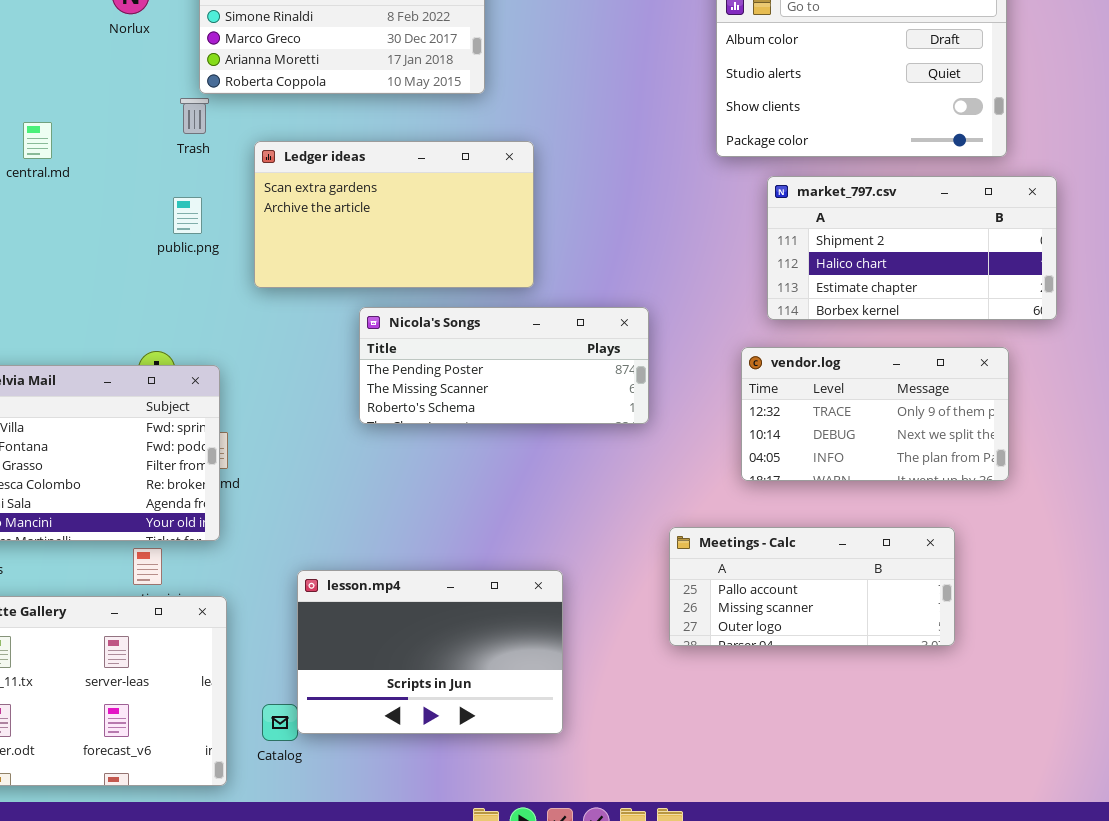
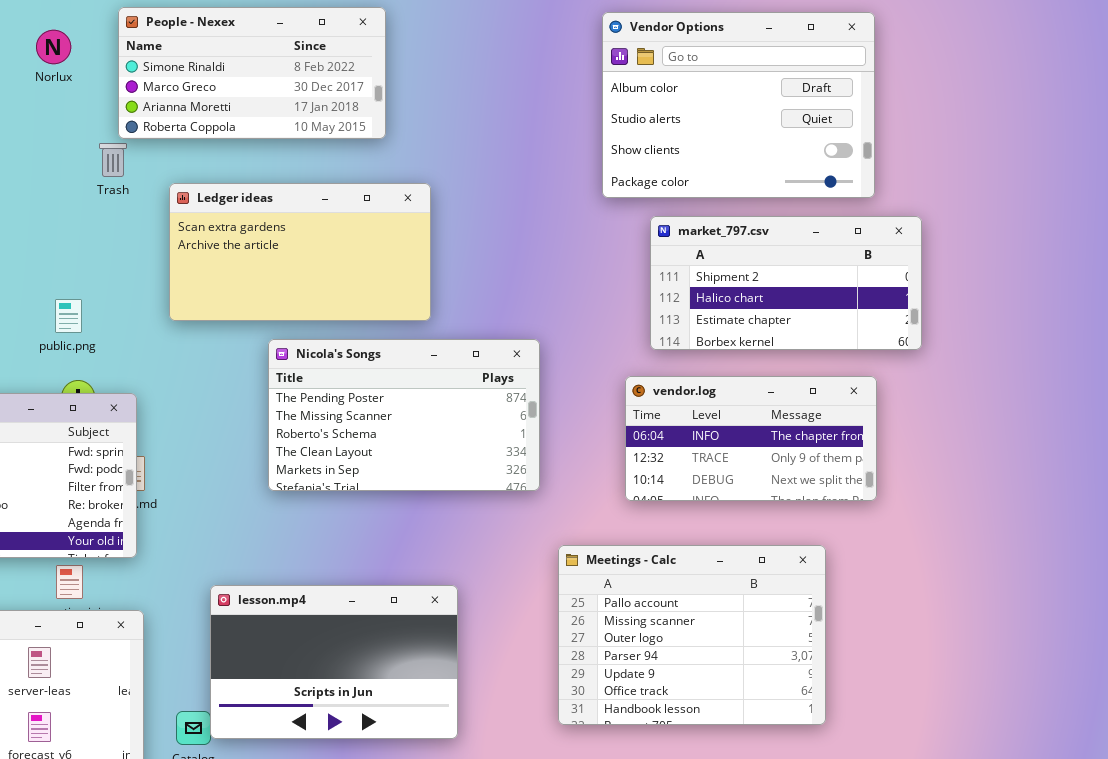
public.png: [173,197,202,234] -> [55,299,82,333], moved
Nicola's Songs: [359,307,649,424] -> [268,339,540,491], resized
vendor.log: [741,347,1009,481] -> [625,376,877,501], scrolled up 1 row
Meetings - Calc: [669,527,955,646] -> [558,545,826,725], resized

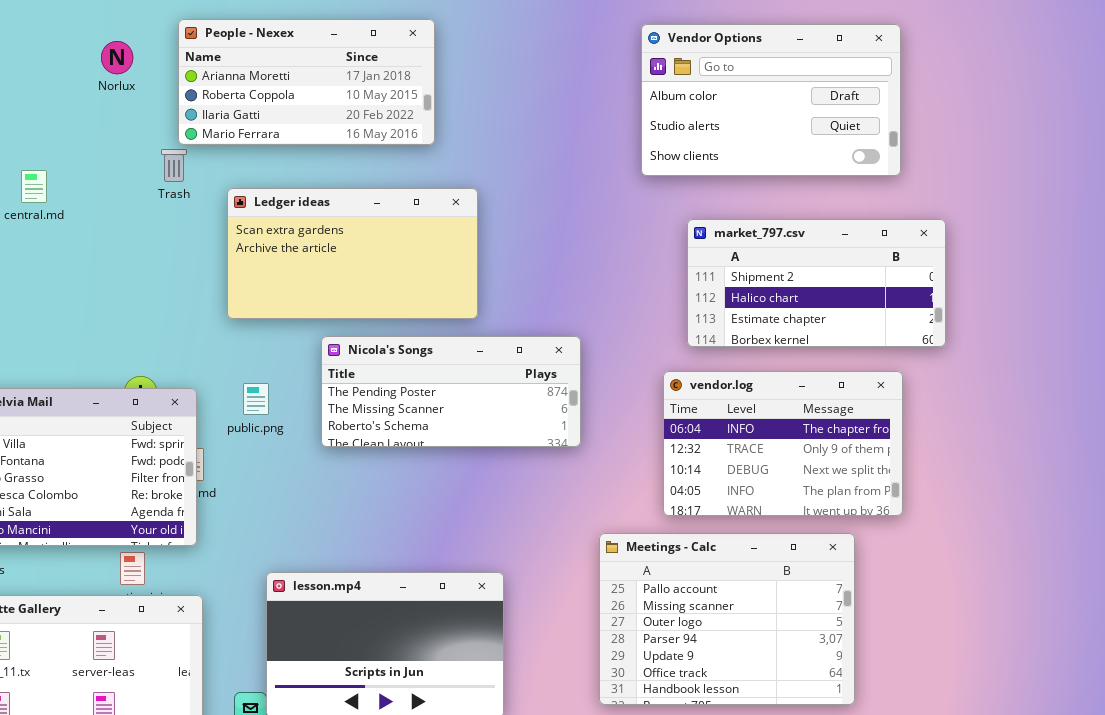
People - Nexex: [118,7,386,139] -> [178,19,435,145], scrolled down 2 rows
Vendor Options: [602,12,875,198] -> [641,24,901,176], resized
public.png: [55,299,82,333] -> [243,383,269,415], moved
Nicola's Songs: [268,339,540,491] -> [321,336,581,447], resized
vendor.log: [625,376,877,501] -> [663,371,903,516], resized

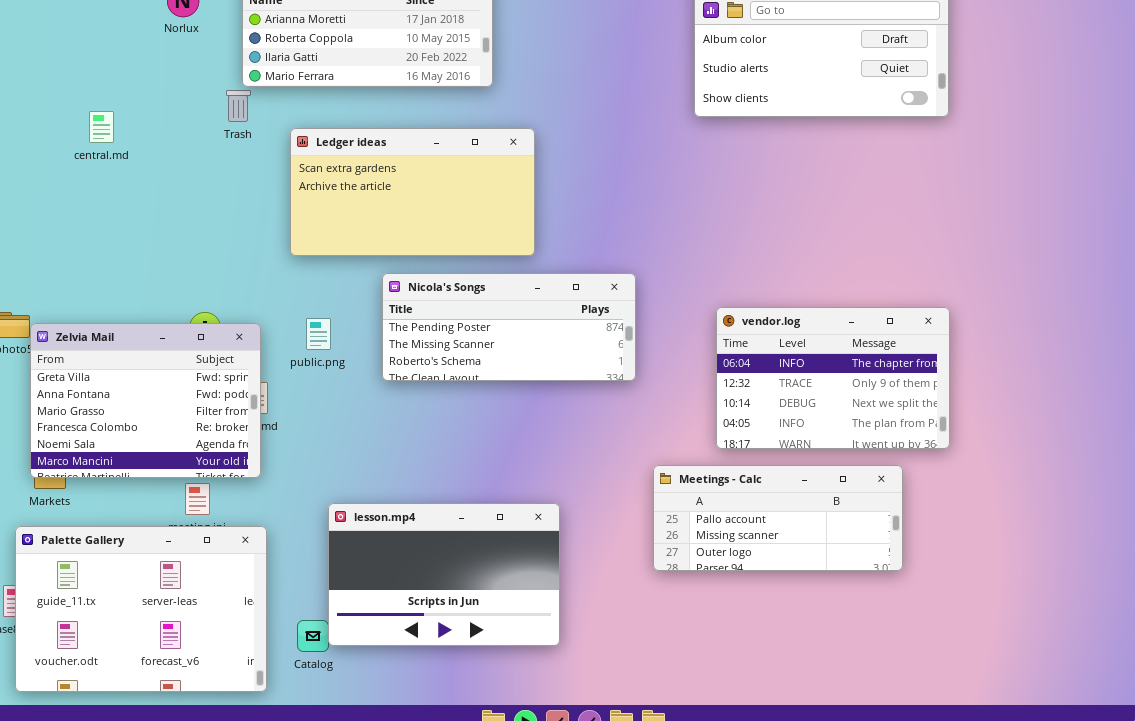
market_797.csv: [687,219,946,347] -> none, closed
Meetings - Calc: [599,533,855,705] -> [653,465,903,571], resized

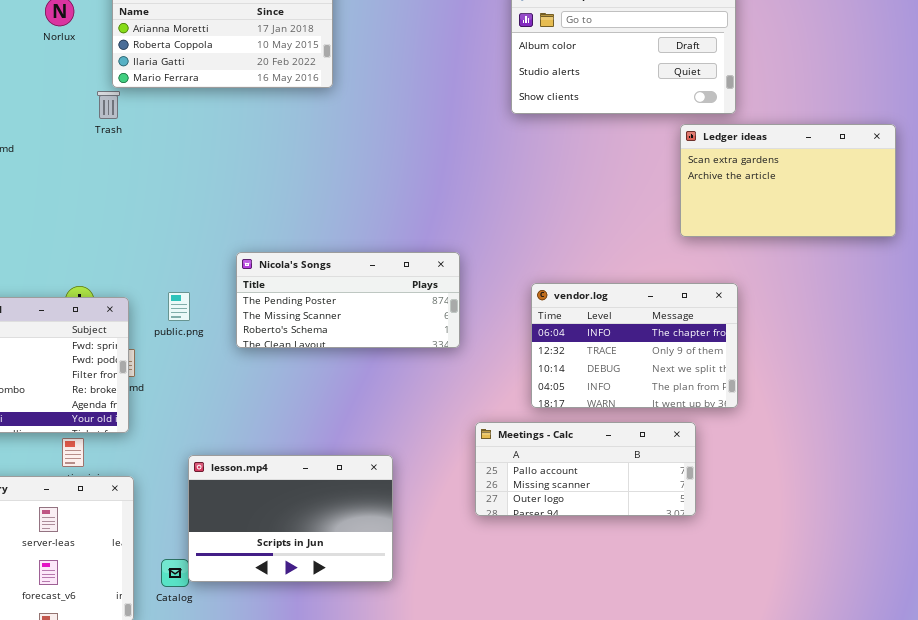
Ledger ideas: [290,128,535,256] -> [680,124,896,237], moved

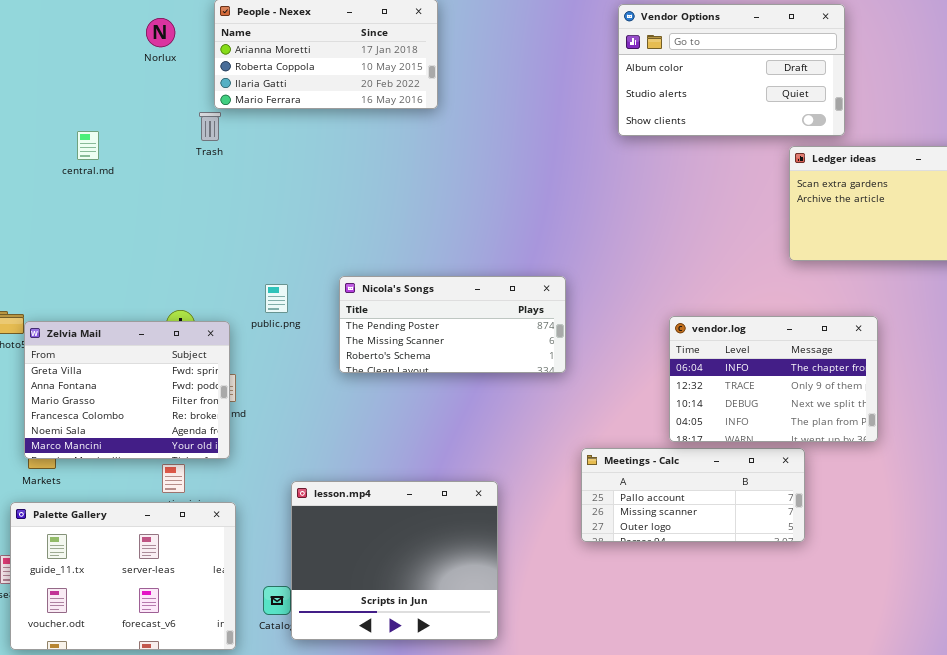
vendor.log: [531,283,738,408] -> [669,316,878,442], moved
public.png: [168,292,190,321] -> [265,284,288,313], moved
lesson.mp4: [188,455,393,582] -> [291,481,498,640], resized

